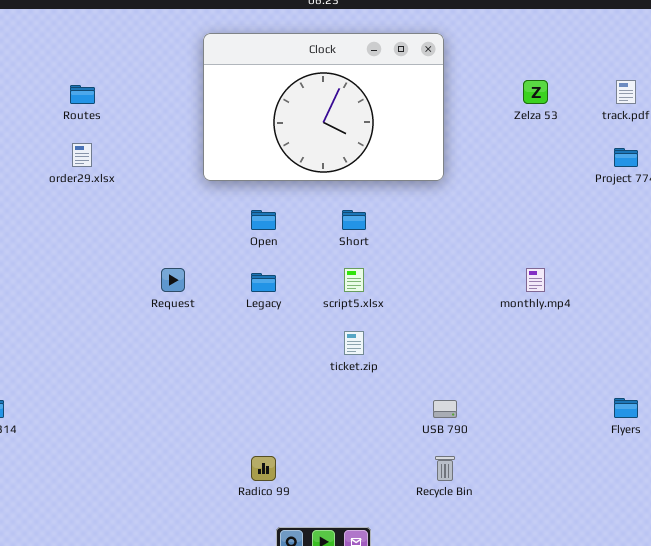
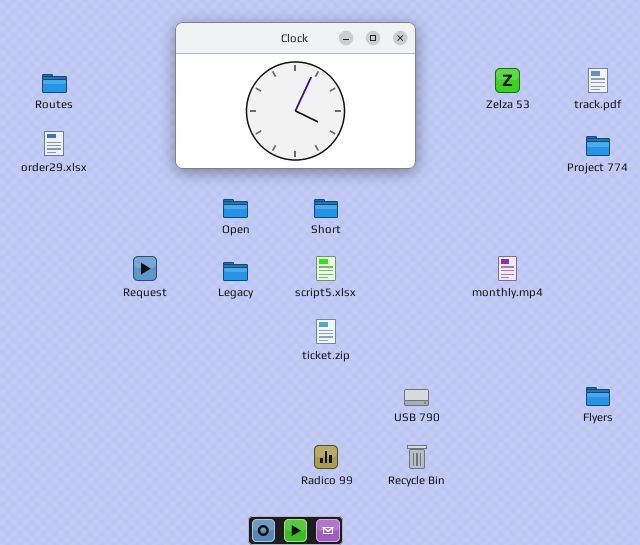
Radico 99: [251,456,276,481] -> [314,445,338,469], moved

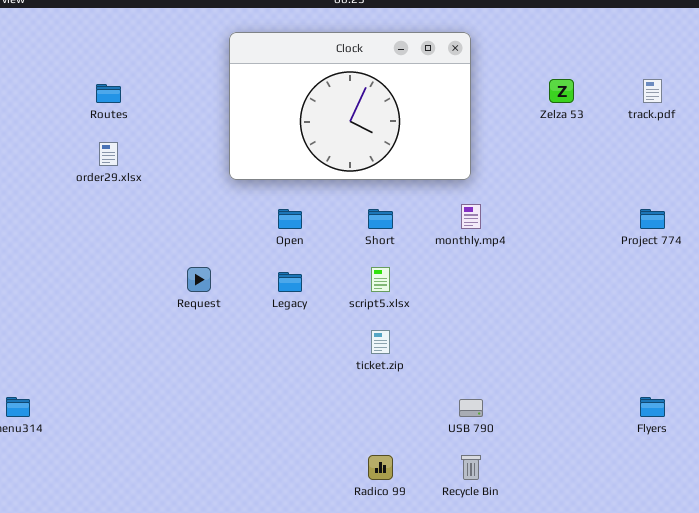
Project 774: [586,136,610,156] -> [640,209,665,229], moved
monthly.mp4: [498,256,517,281] -> [461,204,481,229], moved

